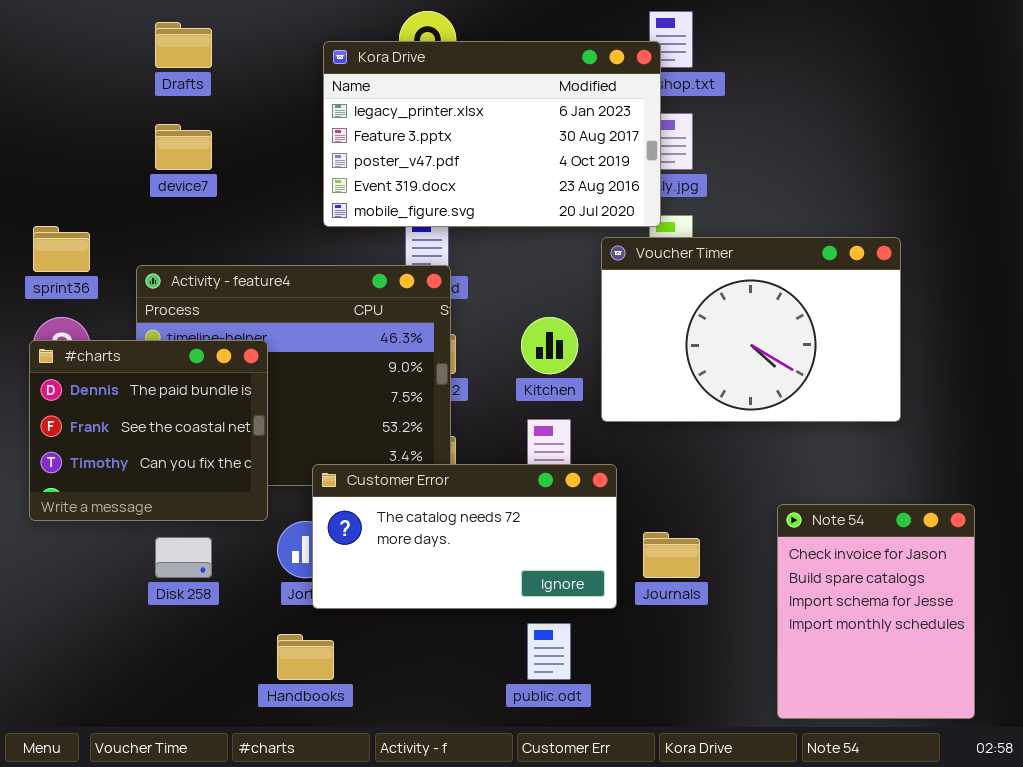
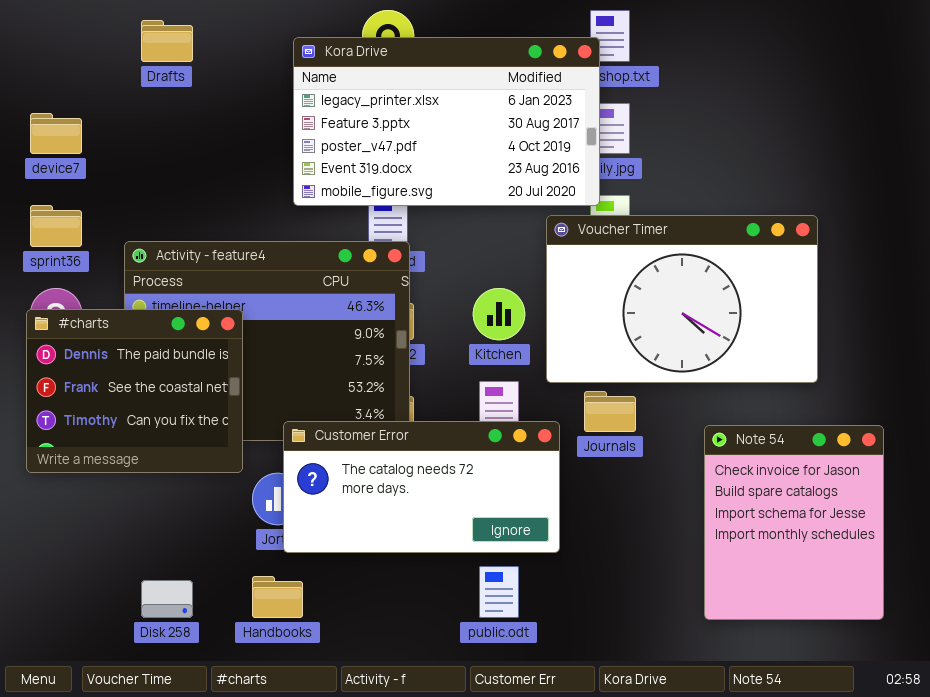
device7: [155,124,212,170] -> [30,113,82,154], moved
Note 54: [777,504,975,719] -> [704,425,884,620], moved
Journals: [643,532,700,578] -> [584,391,636,432], moved
Disk 258: [155,537,212,578] -> [141,580,193,618], moved

